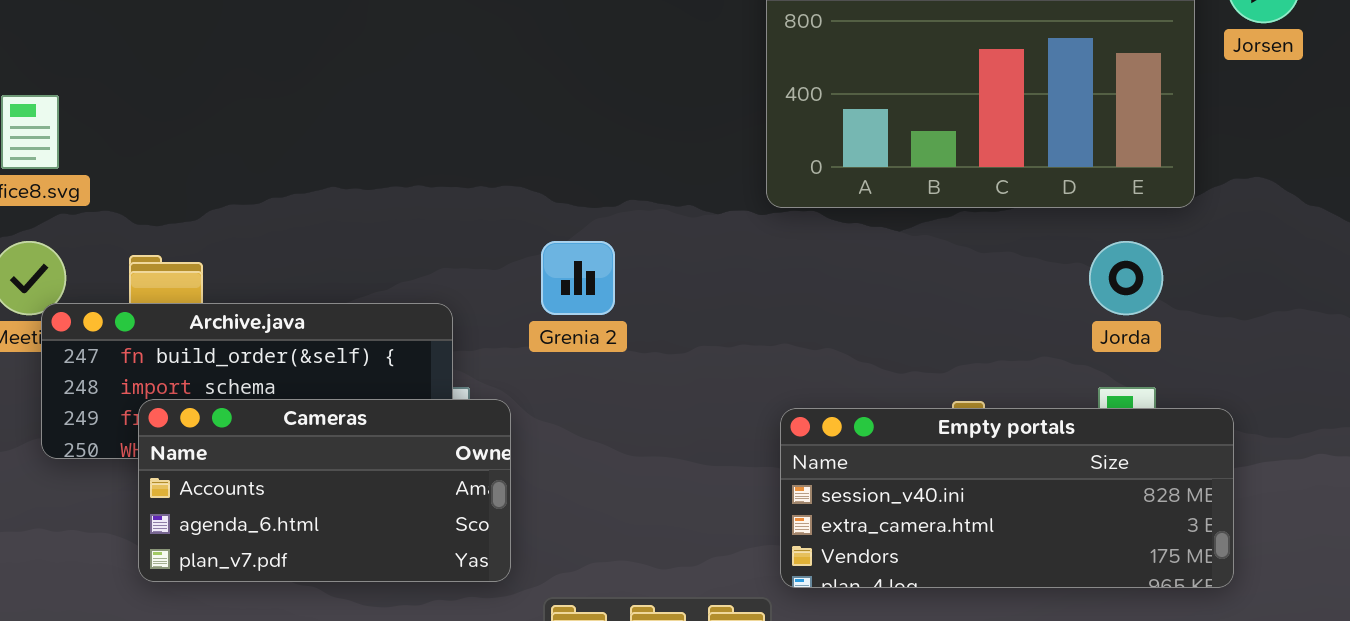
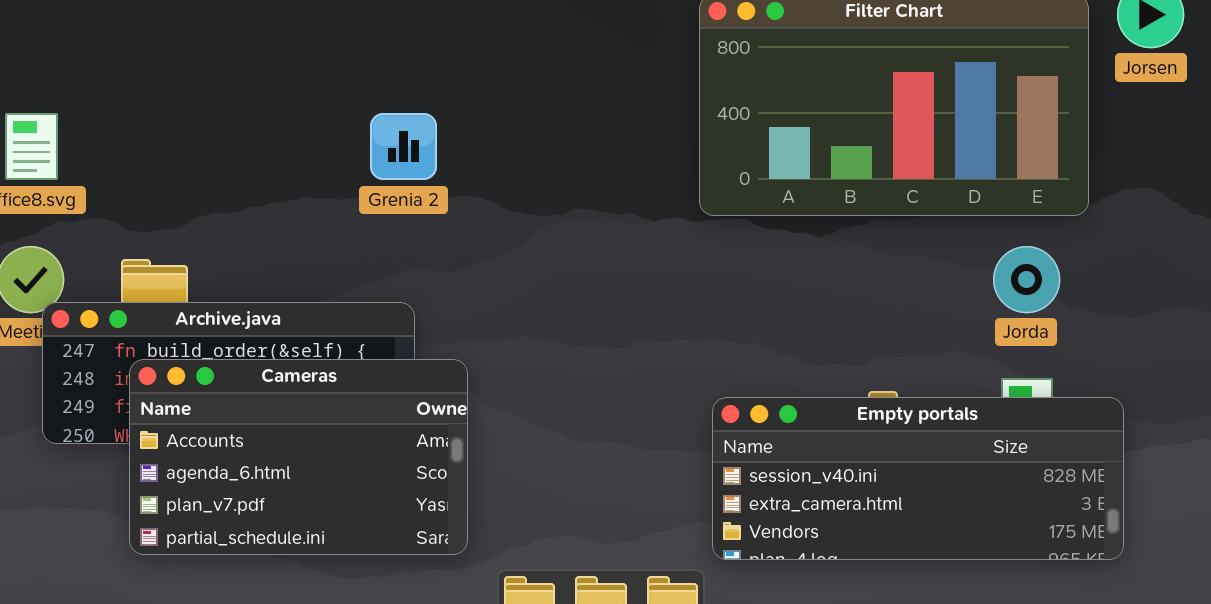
Grenia 2: [541,241,615,315] -> [370,113,437,180], moved
Cameras: [138,399,511,582] -> [129,359,468,555], resized

